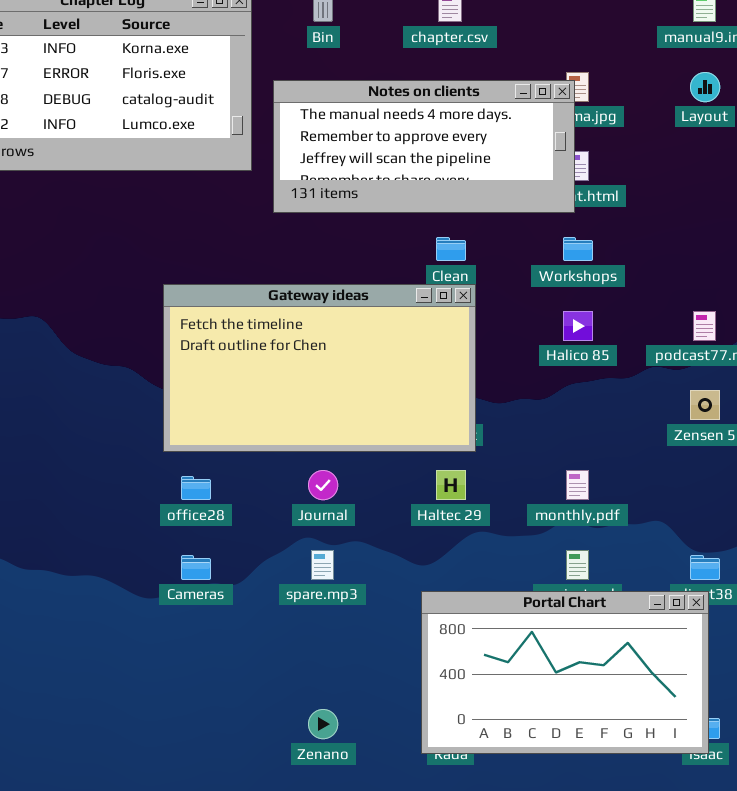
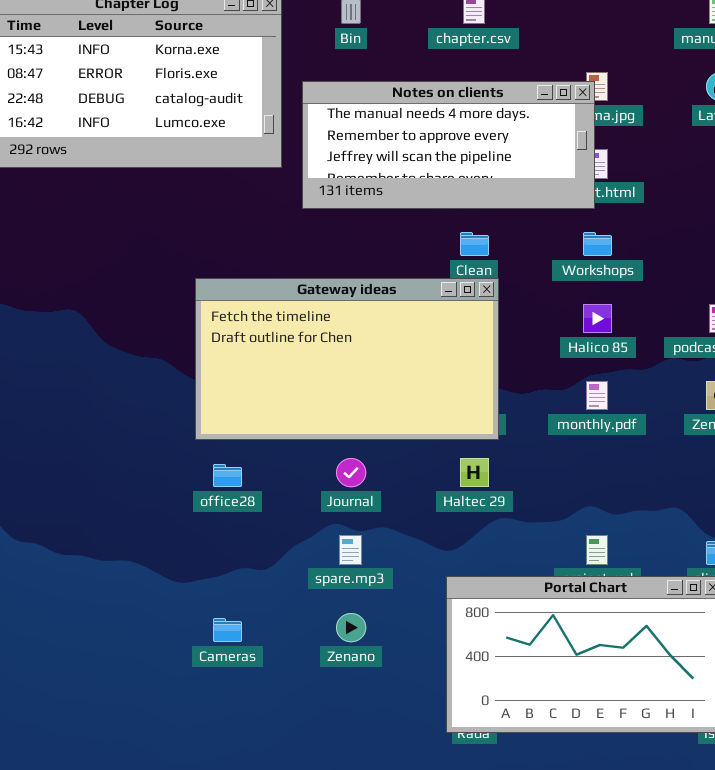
monthly.pdf: [566,470,589,500] -> [586,381,608,410], moved
Cameras: [181,555,211,580] -> [213,618,242,642], moved
Zenano: [308,709,338,739] -> [336,613,366,642], moved

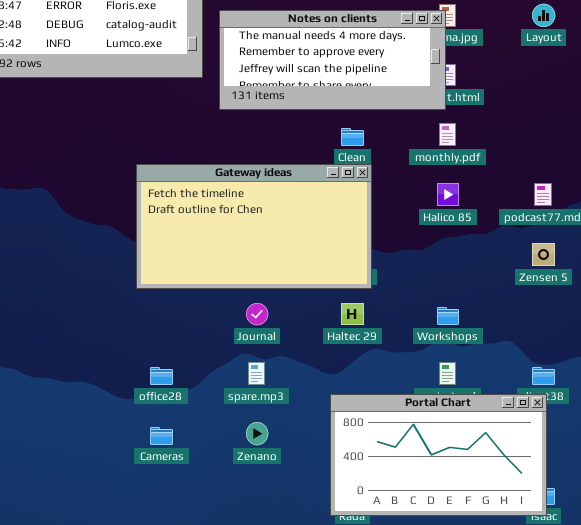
Workshops: [583,232,612,256] -> [437,307,459,325], moved
monthly.pdf: [586,381,608,410] -> [439,123,456,146], moved
office28: [213,464,242,487] -> [150,367,173,385], moved

